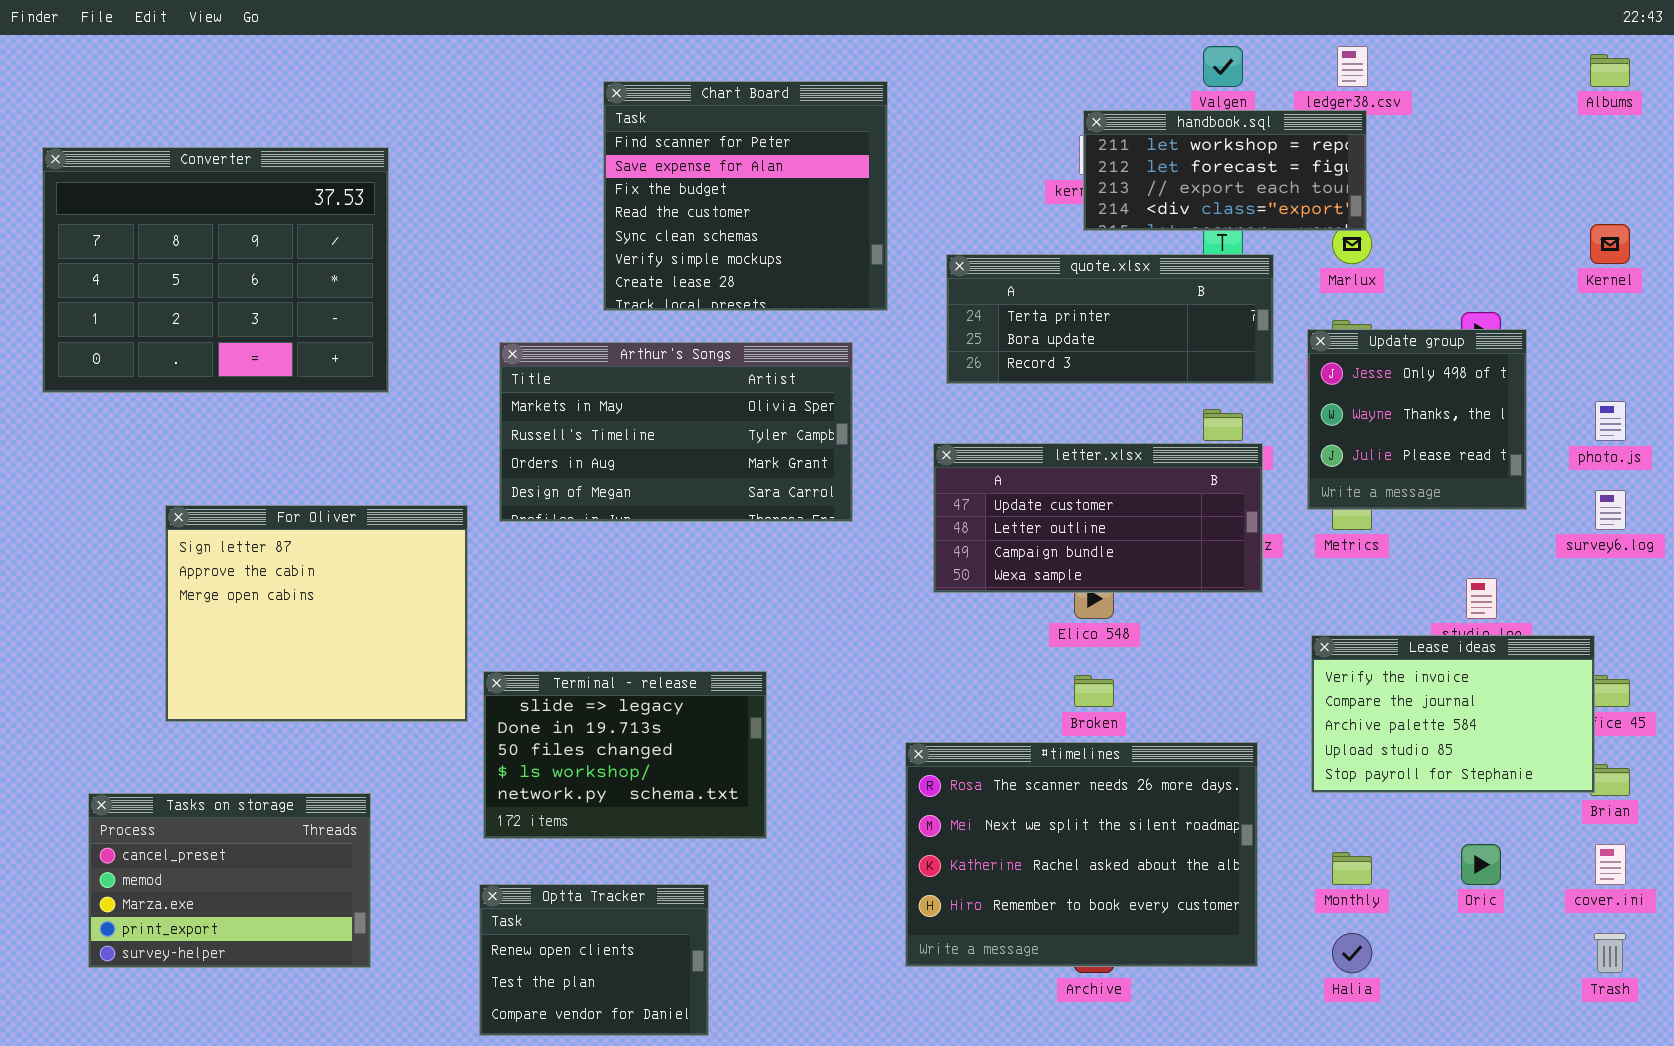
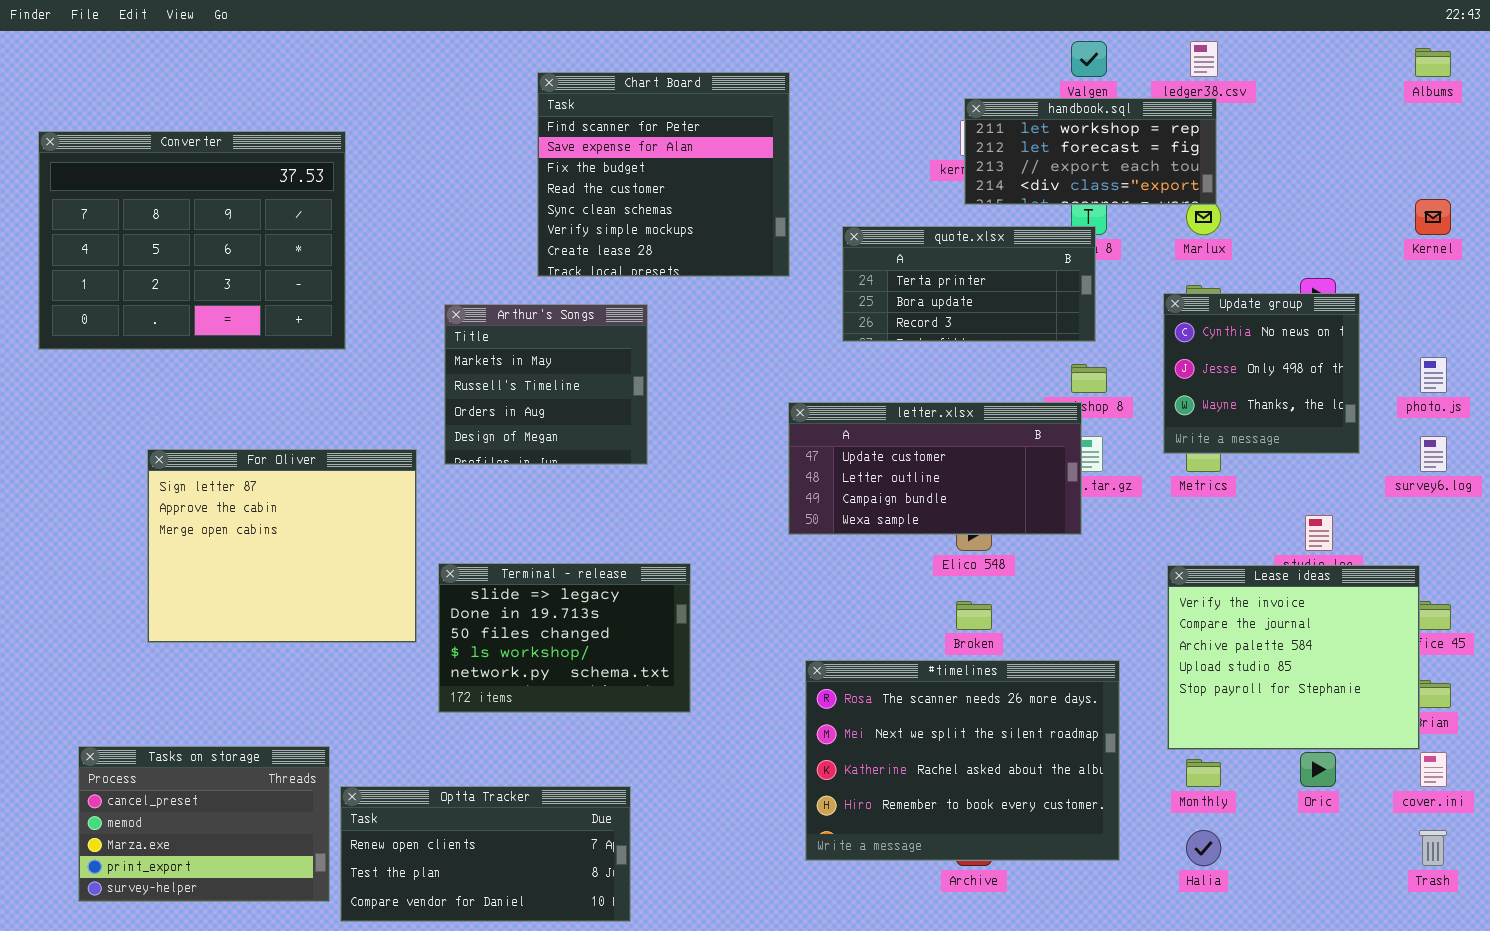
quote.xlsx: [946,254,1274,384] -> [842,226,1096,342], resized
Update group: [1307,329,1527,510] -> [1163,293,1360,454], scrolled up 1 row
Arthur's Songs: [499,342,853,522] -> [444,304,648,465], resized
letter.xlsx: [933,443,1263,593] -> [788,402,1082,535], moved
Lease ideas: [1311,635,1595,793] -> [1167,565,1420,750], resized
Terminal - release: [483,671,767,839] -> [438,563,691,713], moved
Tasks on storage: [88,793,371,968] -> [78,746,330,902], moved
Optta Tracker: [479,884,709,1036] -> [340,786,631,922], resized

